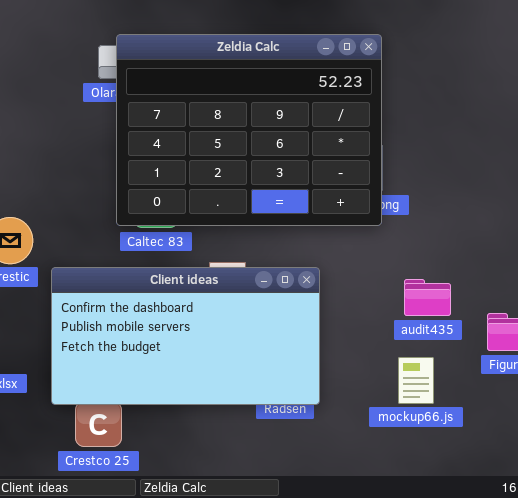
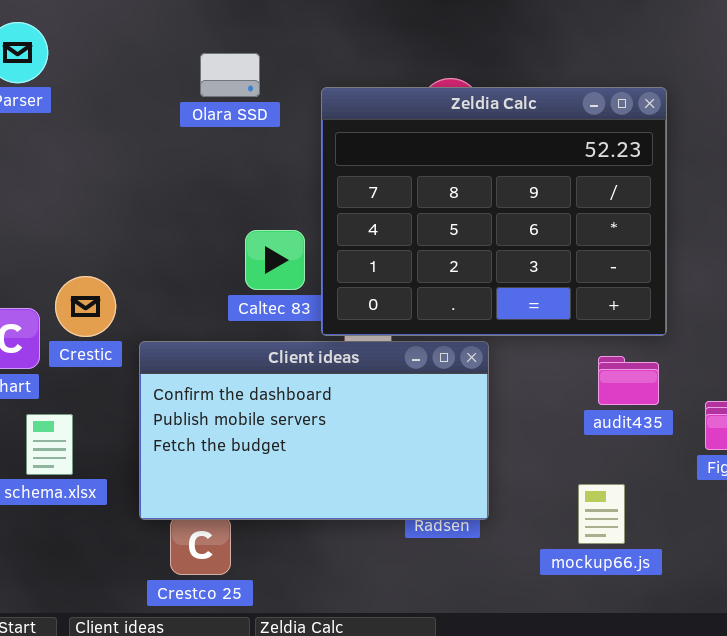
Zeldia Calc: [116,34,382,226] -> [321,87,667,336], moved
mockup66.js: [398,357,434,404] -> [578,484,625,544], moved

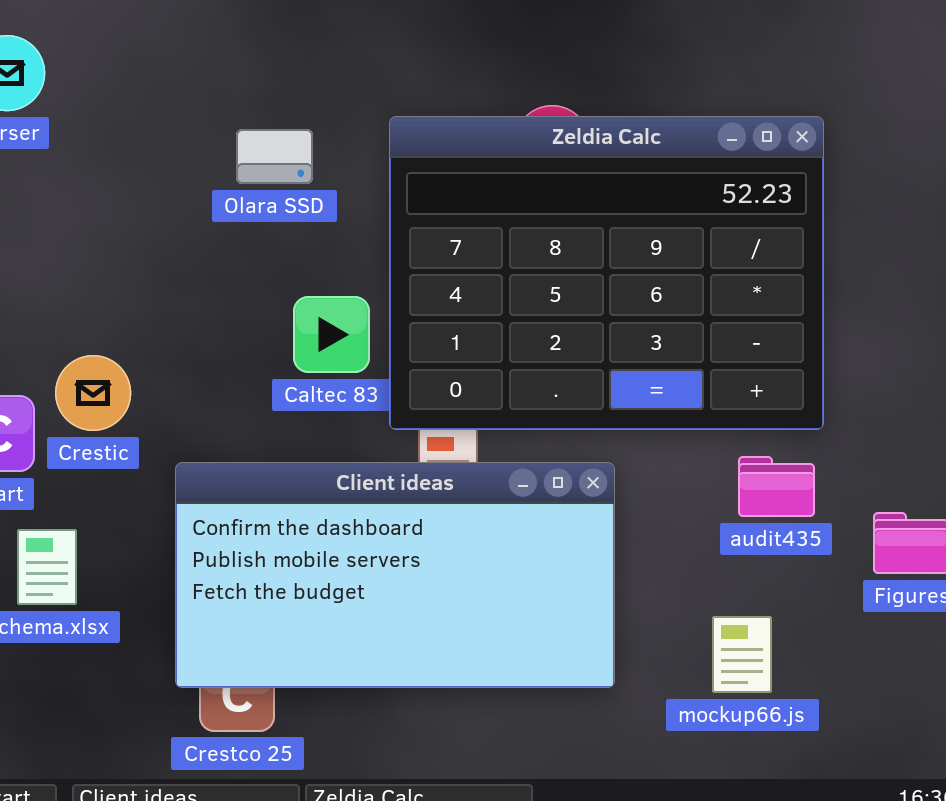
Olara SSD: [200,53,260,97] -> [236,129,313,184], moved
Client ideas: [139,341,489,520] -> [175,462,615,688], moved

